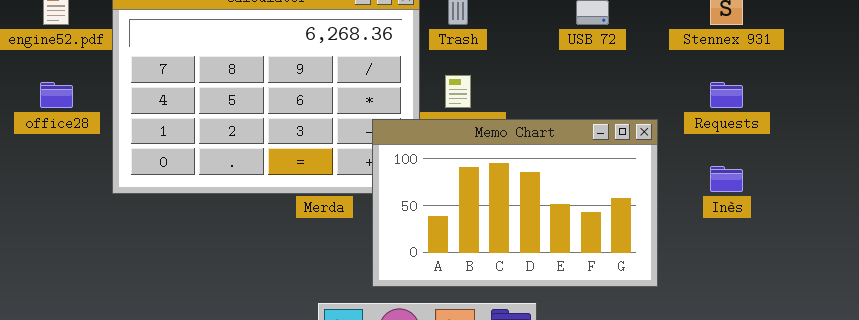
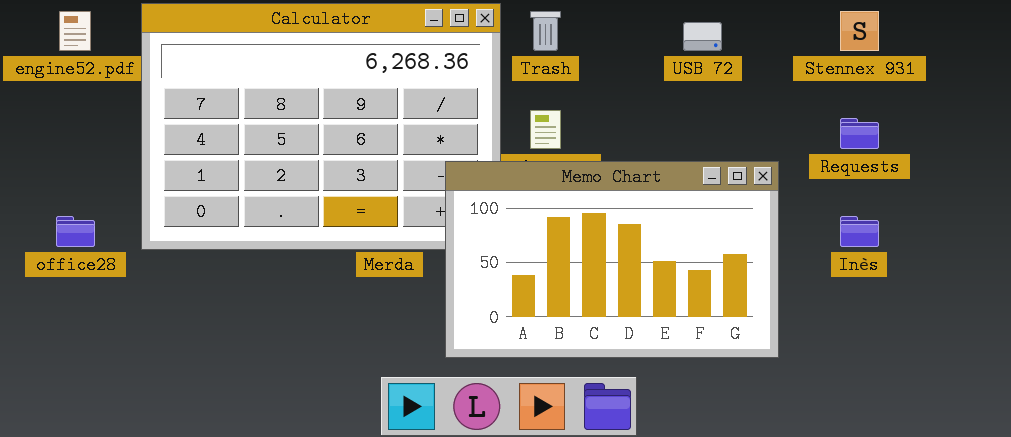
office28: [40,82,73,108] -> [56,216,95,247], moved

